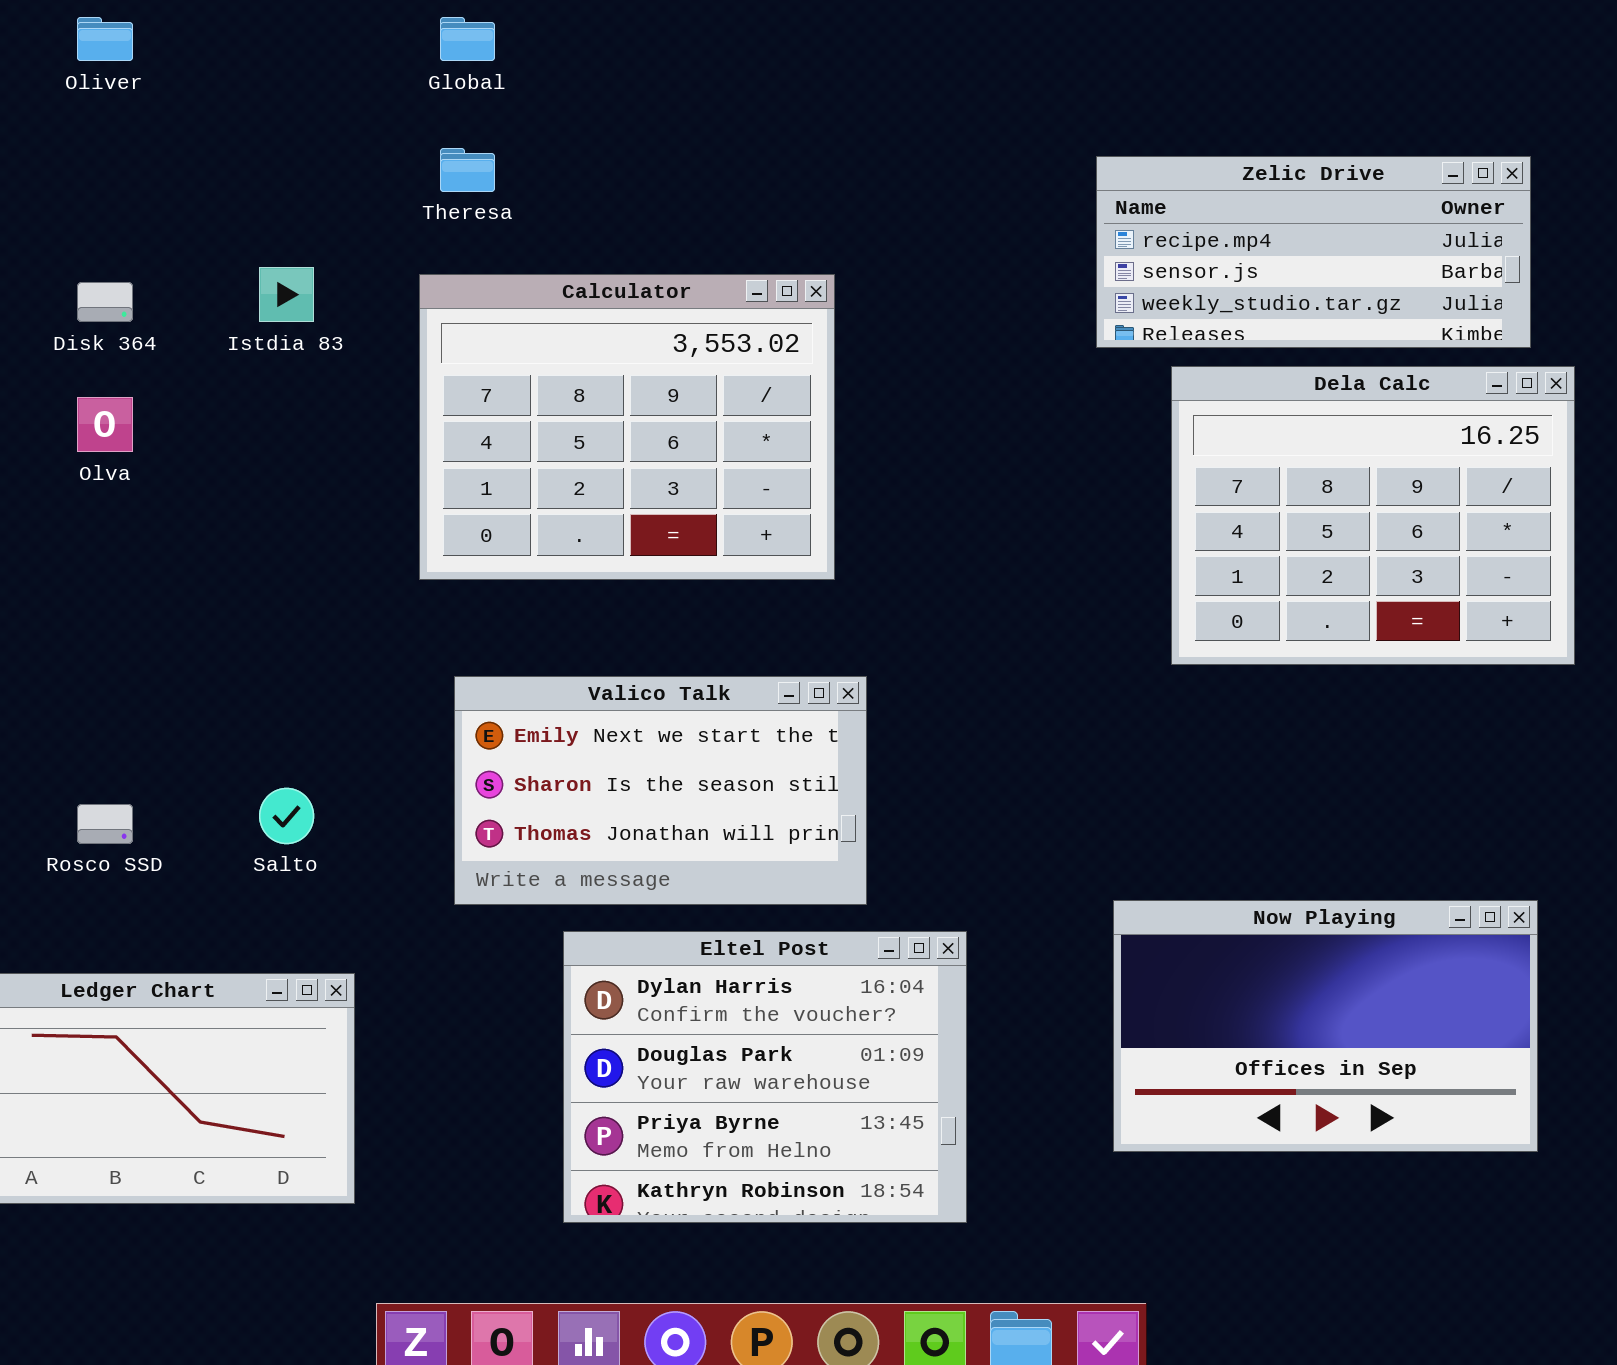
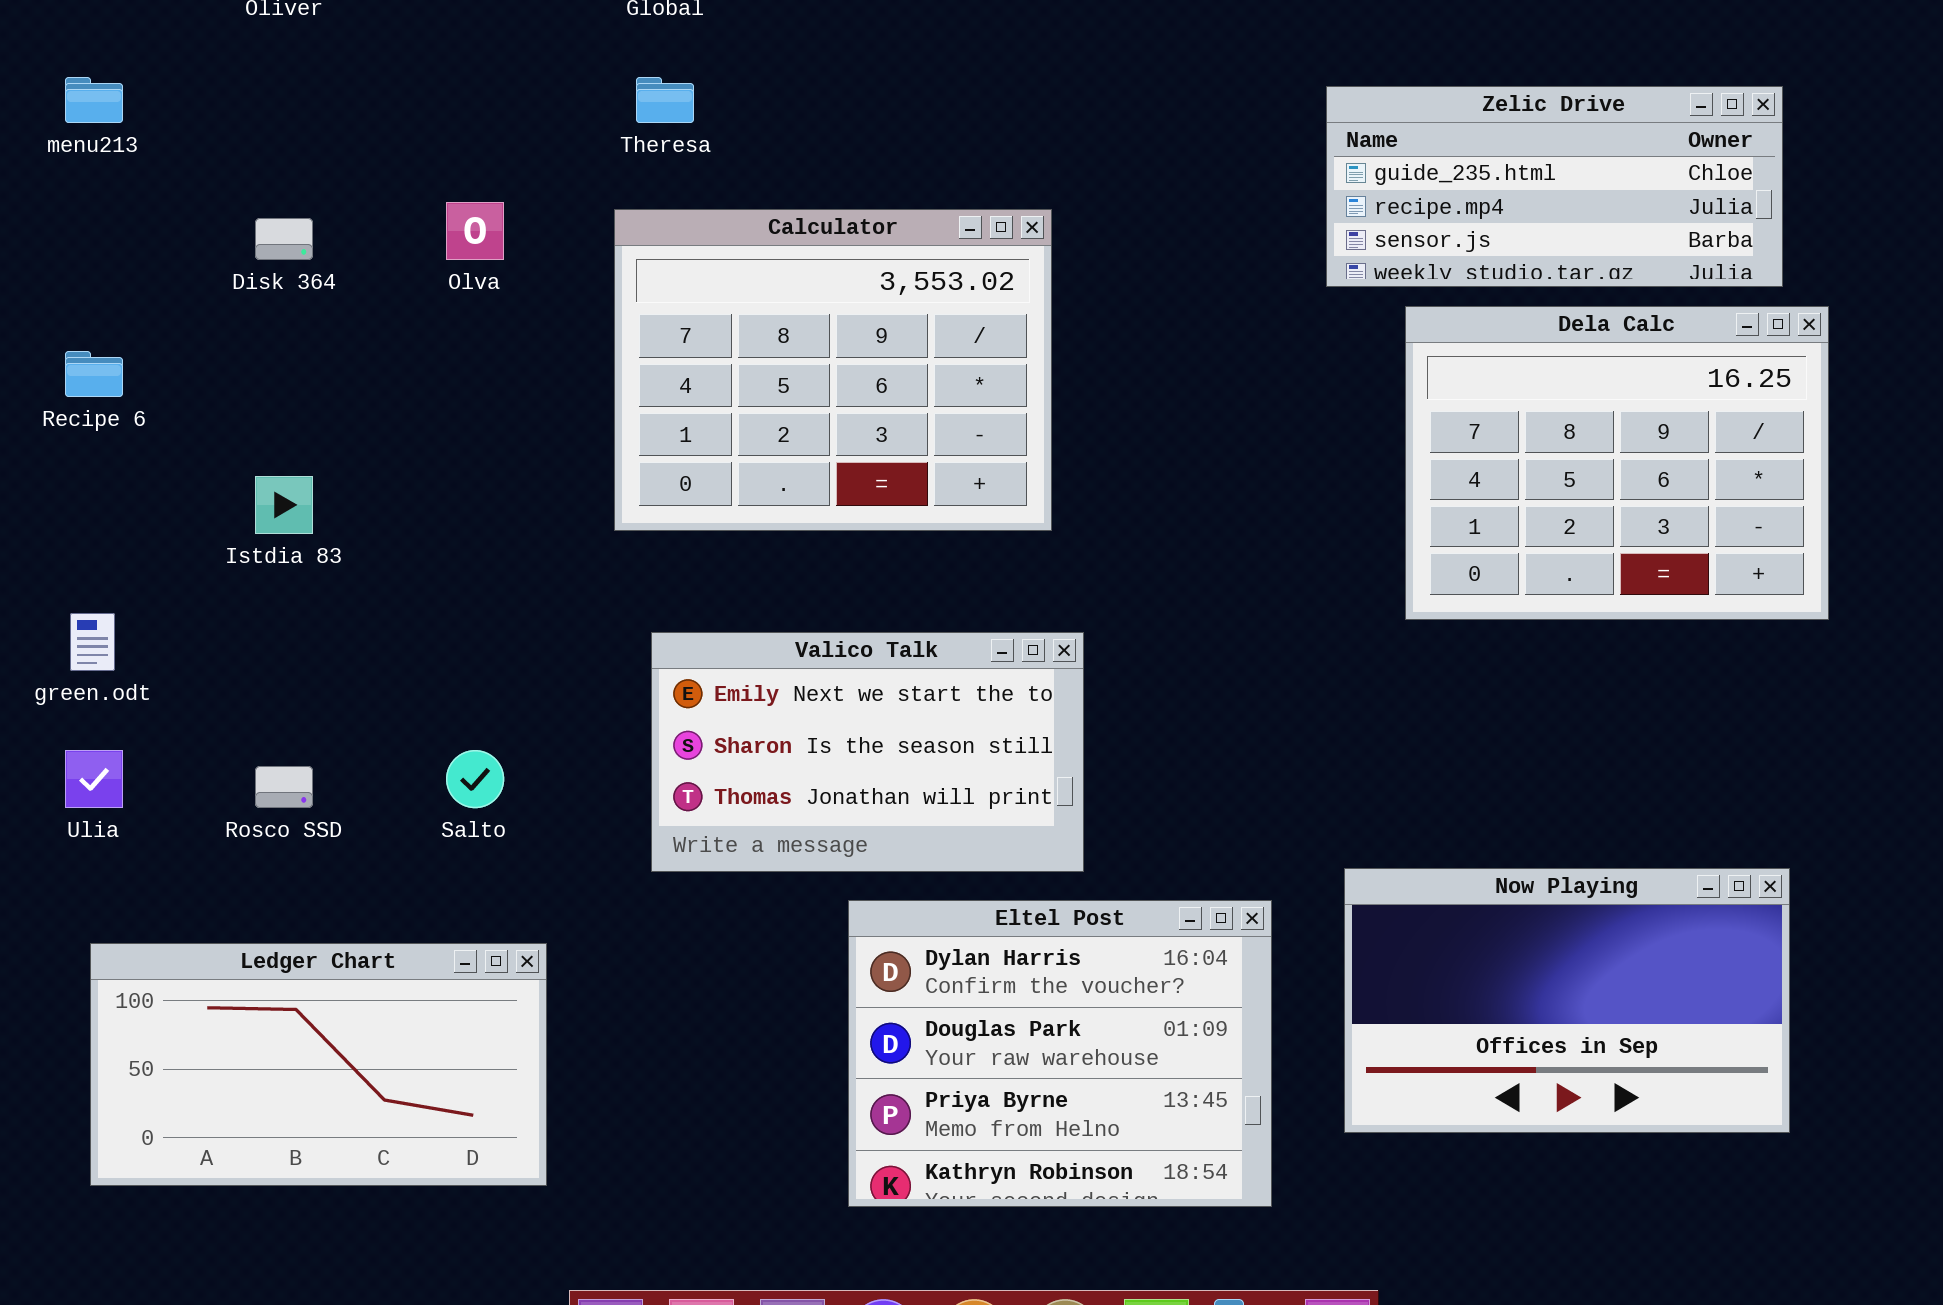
Zelic Drive: [1096,156,1531,348] -> [1326,86,1783,287], scrolled up 1 row
Istdia 83: [259,267,314,322] -> [255,476,313,534], moved
Olva: [77,397,133,452] -> [446,202,504,260], moved
Eltel Post: [563,931,967,1223] -> [848,900,1272,1207], moved

